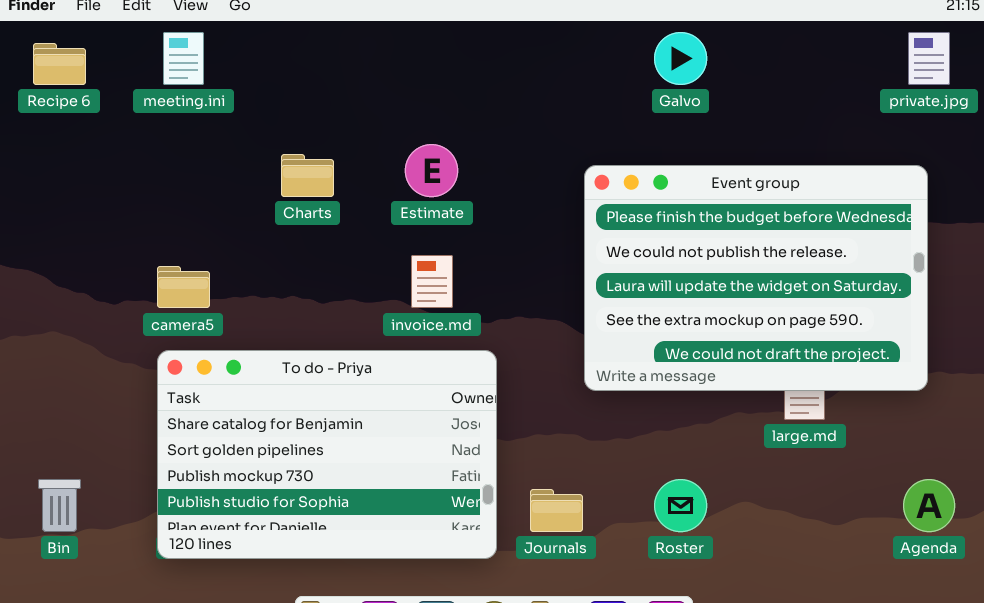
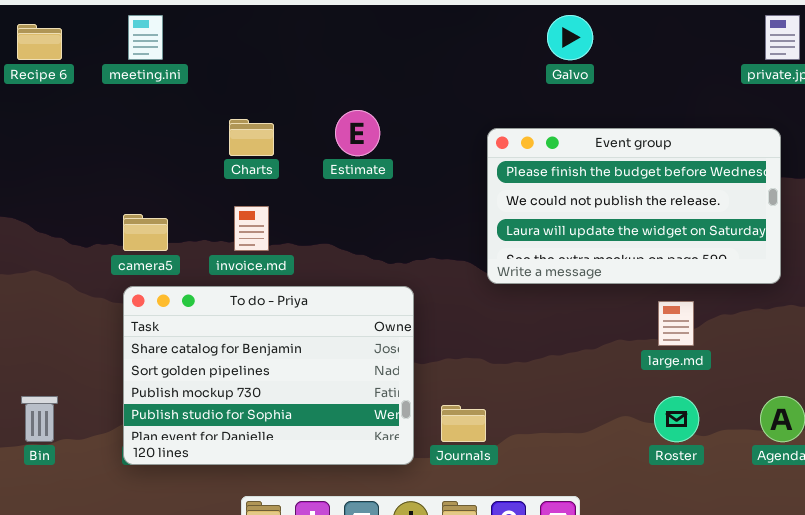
Event group: [584,165,928,391] -> [487,128,781,284], resized
invoice.md: [411,255,453,308] -> [234,206,269,251], moved
Roster: [654,479,707,532] -> [654,396,699,442], moved

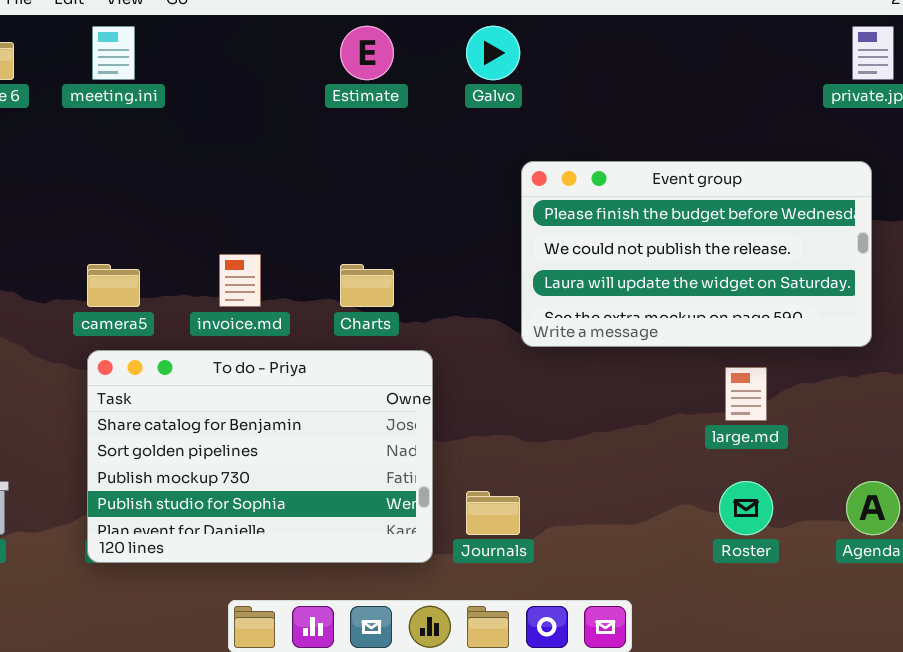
Galvo: [547,15,593,60] -> [466,26,520,80], moved
Estimate: [335,110,380,156] -> [340,26,394,80], moved
Charts: [229,119,274,156] -> [340,264,394,307], moved

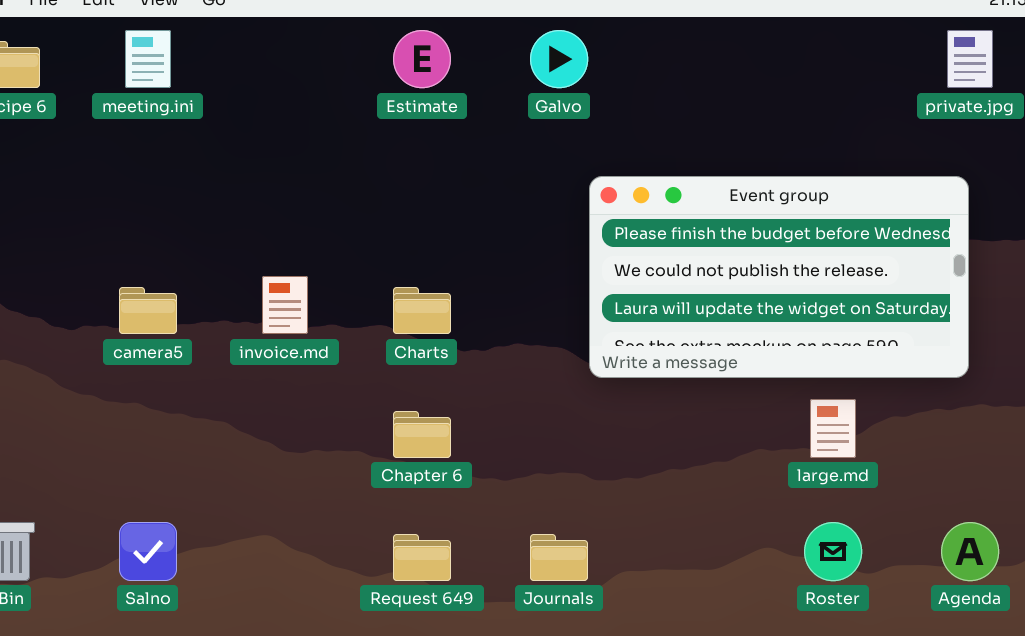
To do - Priya: [87,350,433,563] -> none, closed

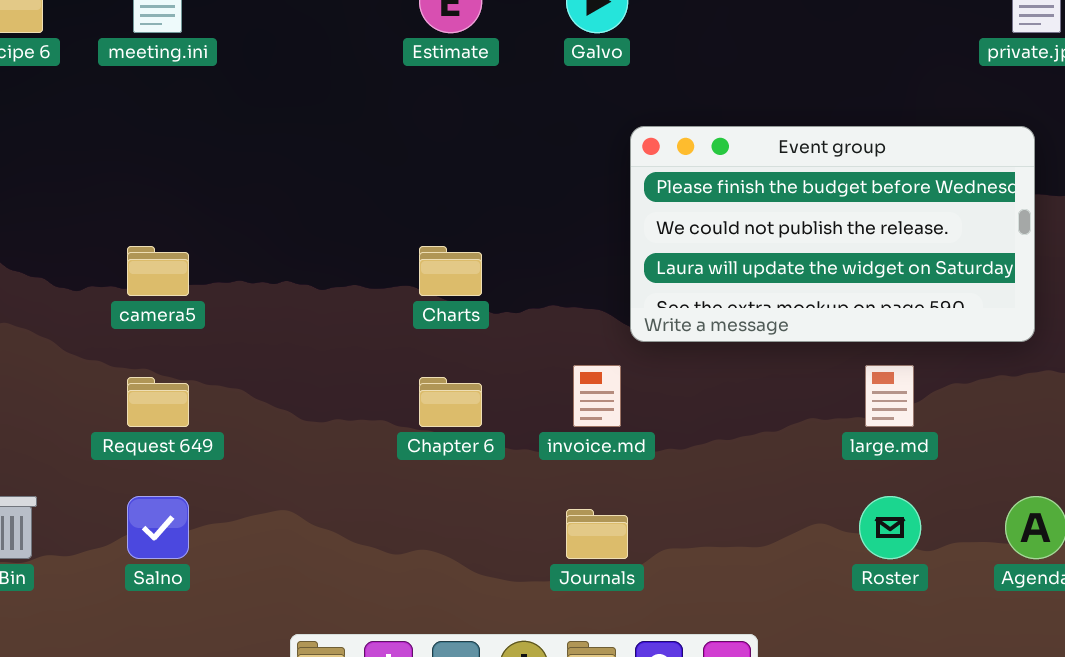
invoice.md: [262,276,308,334] -> [573,365,621,427], moved
Request 649: [393,534,451,581] -> [127,377,189,427], moved

